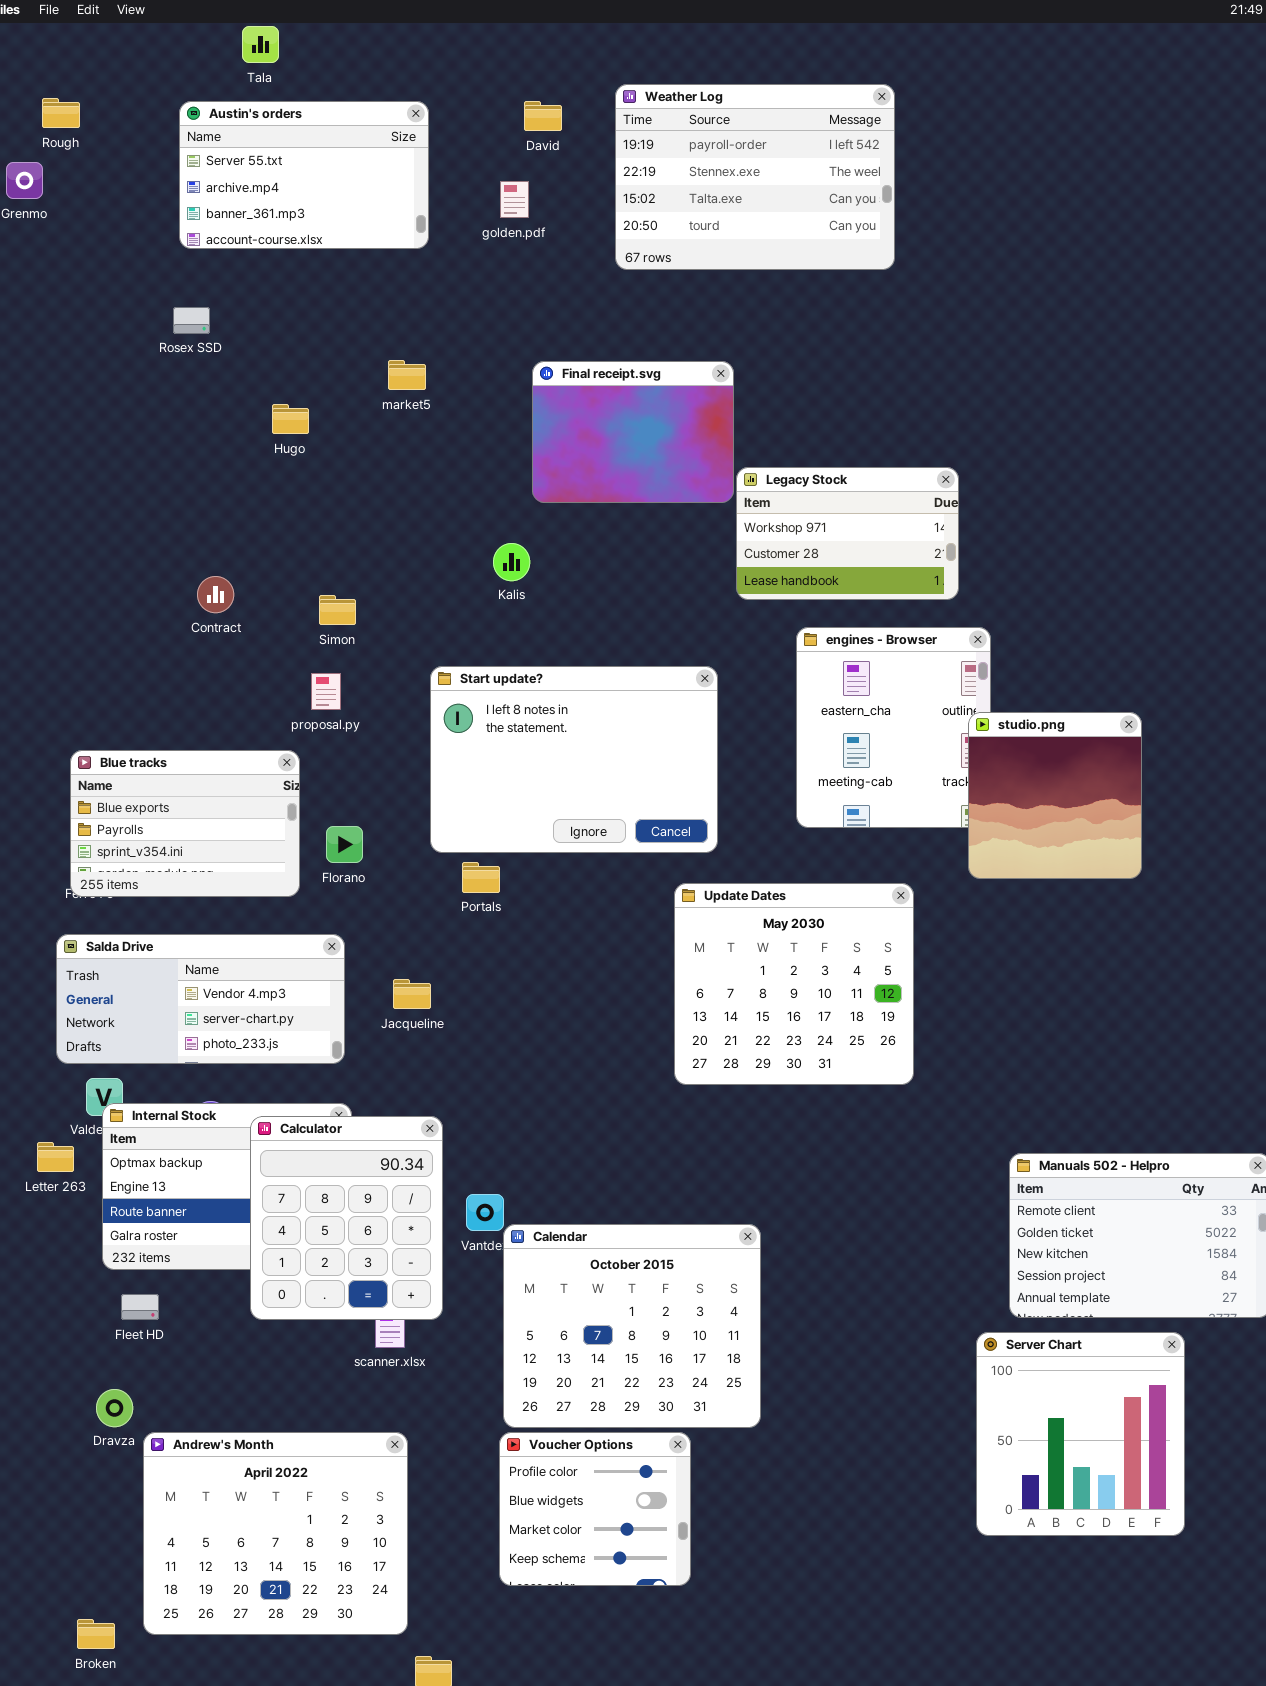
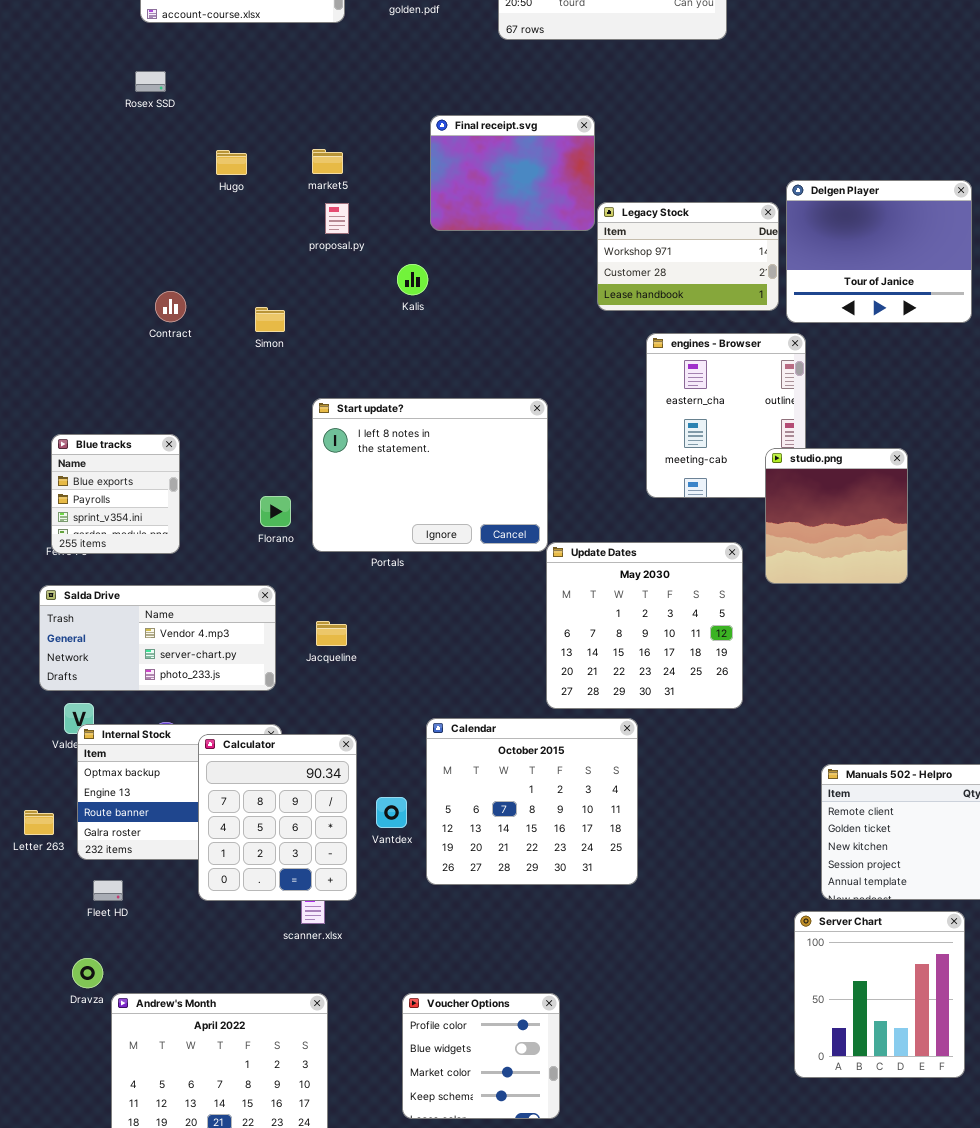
market5: [388,360,426,390] -> [312,149,343,174], moved
Delgen Player: none -> [786,180,972,323], opened
Start update?: [430,666,718,853] -> [312,398,548,552], moved
proposal.py: [311,673,341,710] -> [325,203,349,234], moved
studio.png: [968,712,1142,879] -> [765,448,908,584], moved
Blue tracks: [70,750,300,897] -> [51,434,180,554], resized
Letter 263: [37,1142,74,1172] -> [24,810,54,835], moved
Calendar: [503,1224,761,1428] -> [426,718,638,885], moved

